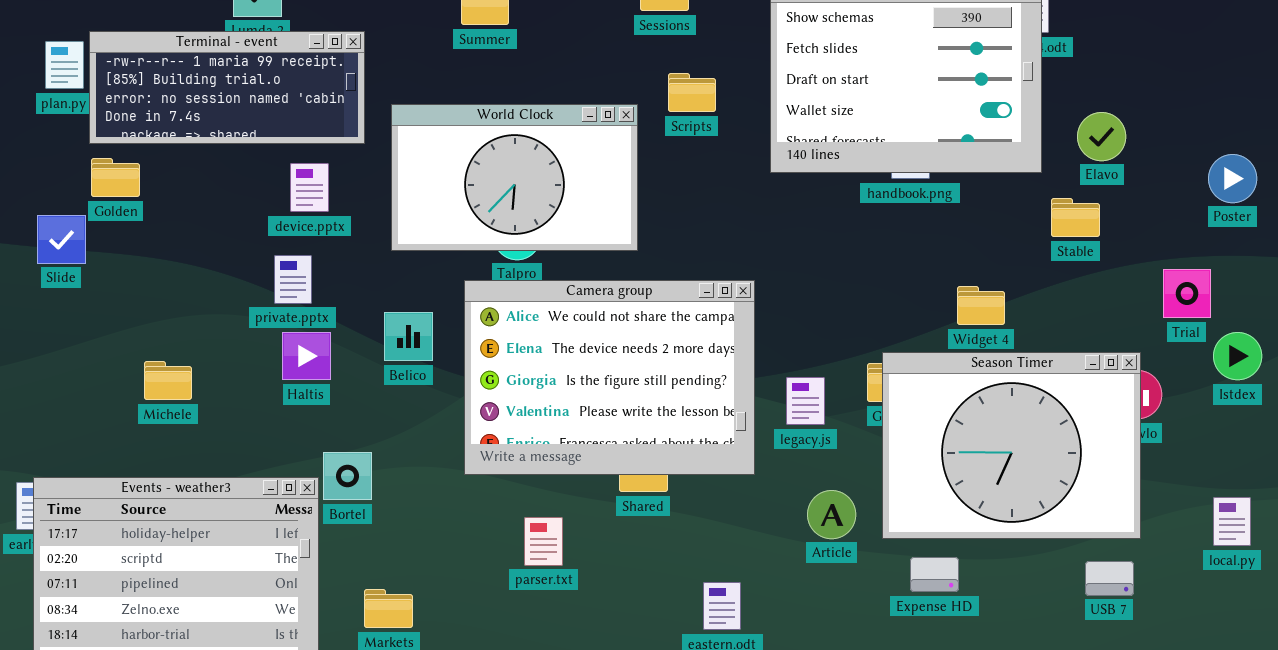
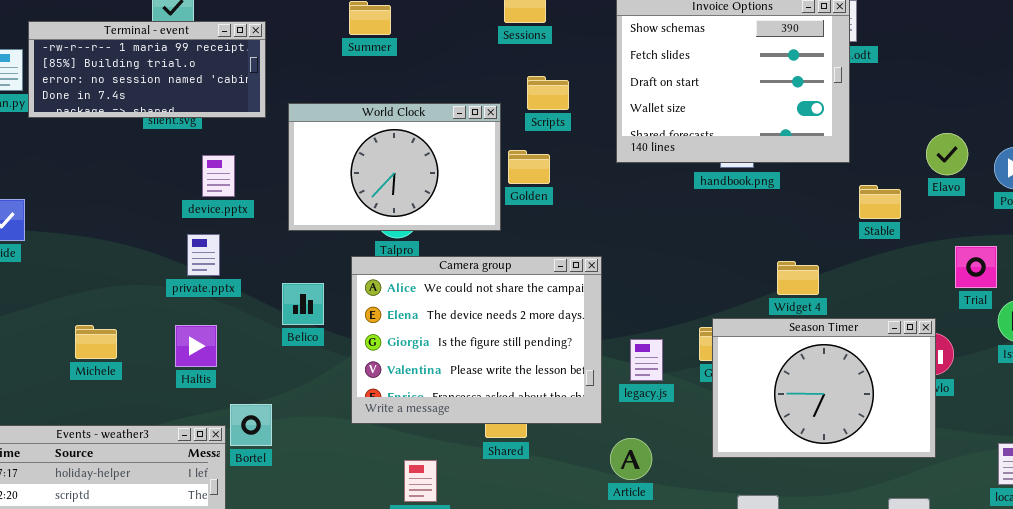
Terminal - event: [89,31,365,144] -> [28,21,266,118], moved
Elavo: [1077,112,1126,161] -> [926,133,968,175], moved
Golden: [91,158,140,197] -> [508,150,550,184], moved
Haltis: [282,332,331,380] -> [175,325,217,367], moved
Season Timer: [882,352,1141,539] -> [712,318,936,458], resized
Article: [807,490,856,539] -> [610,438,652,480], moved

